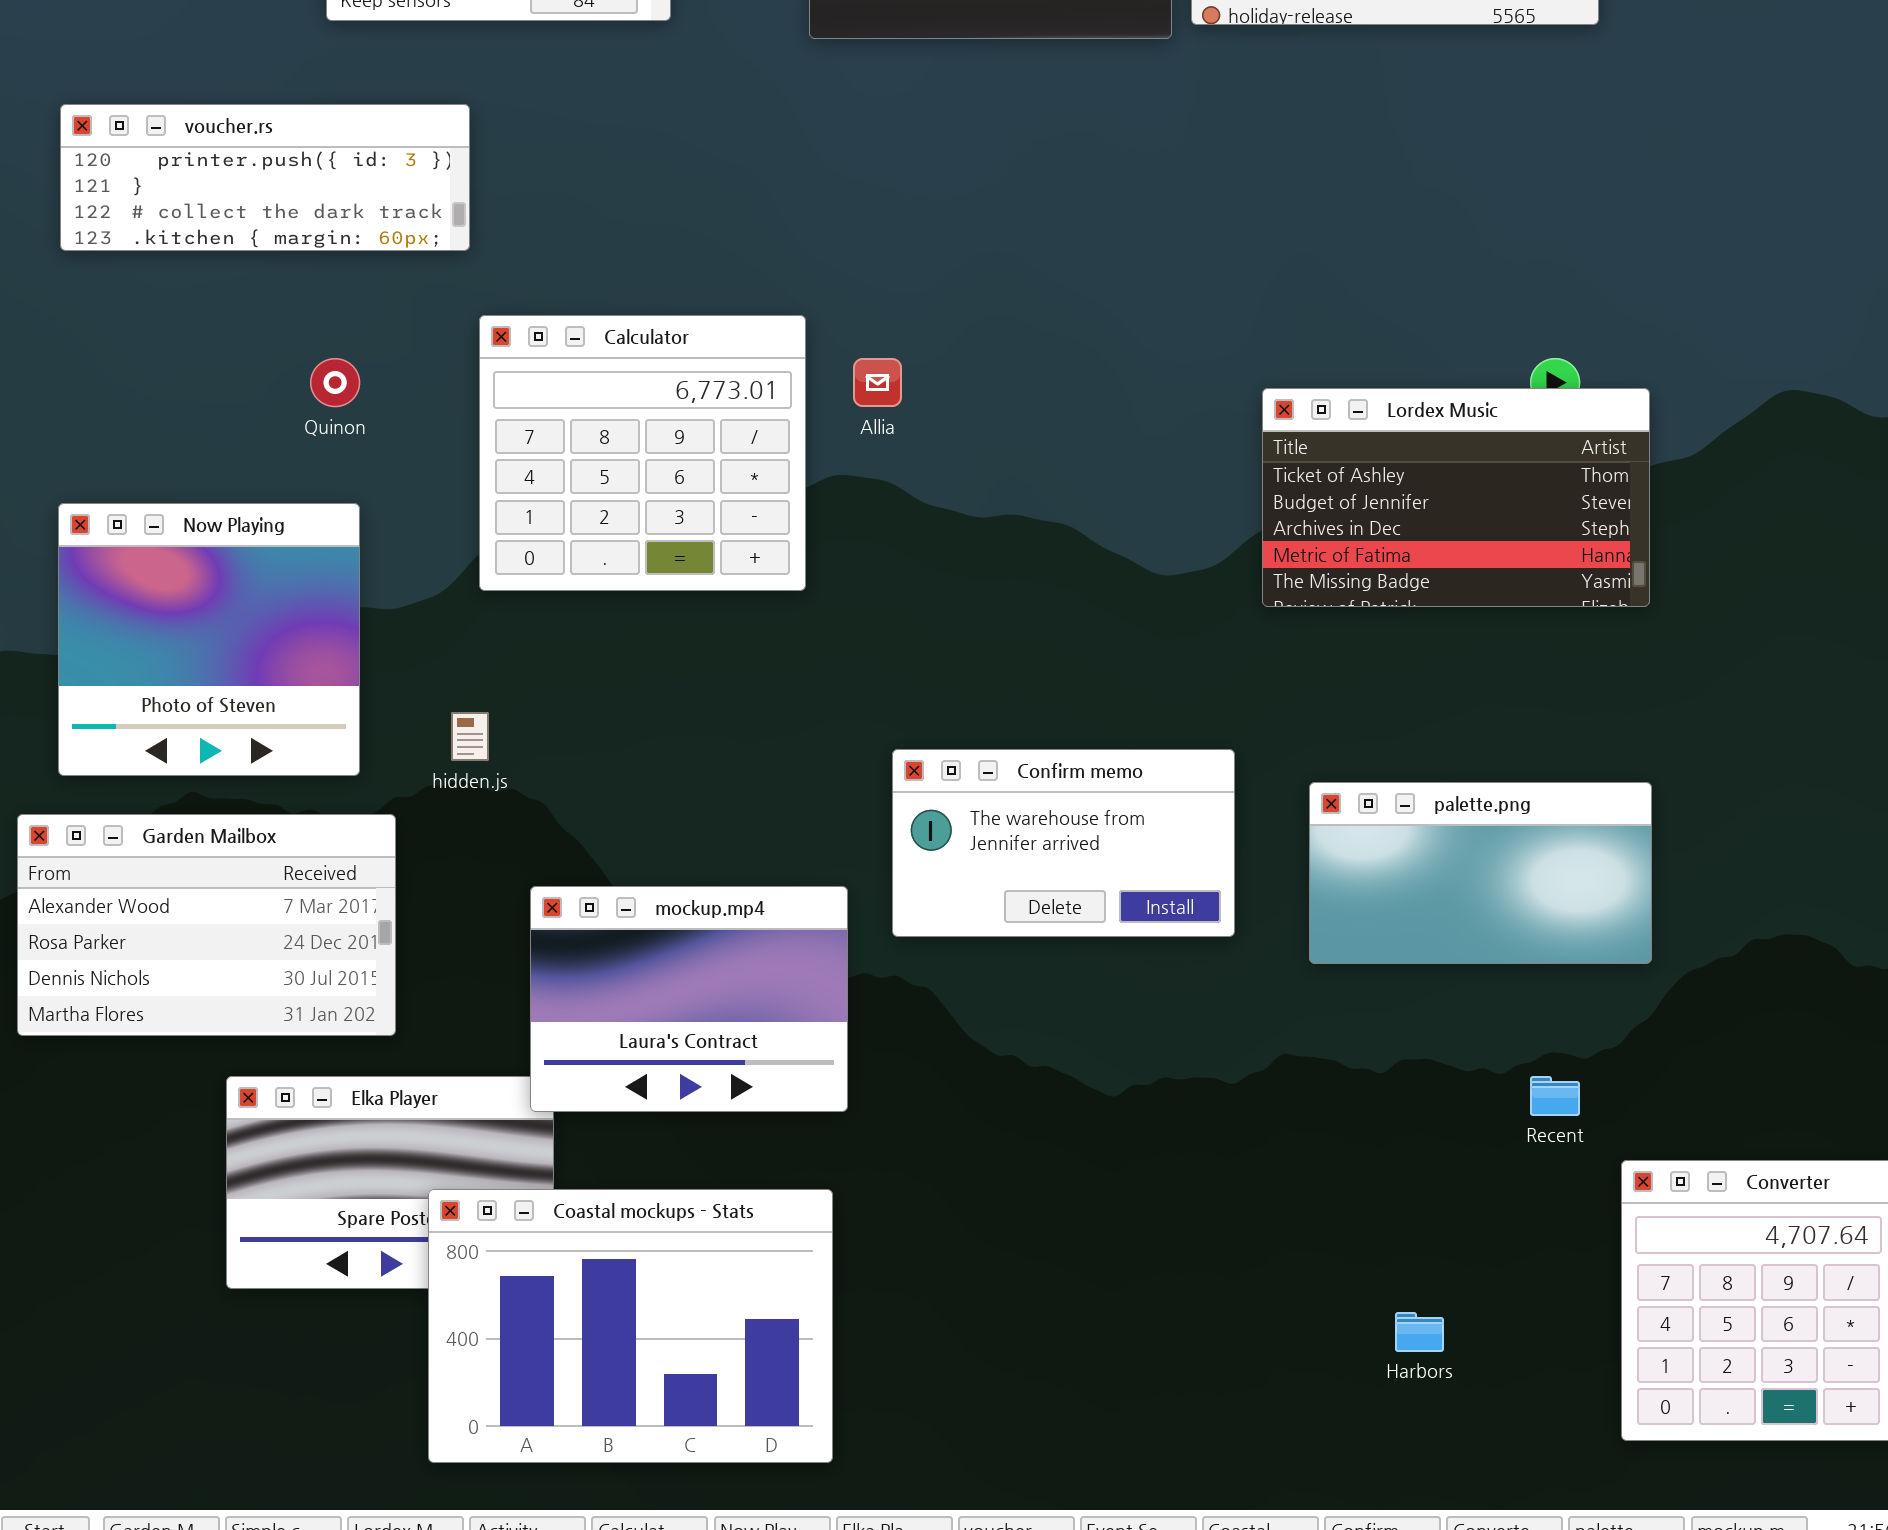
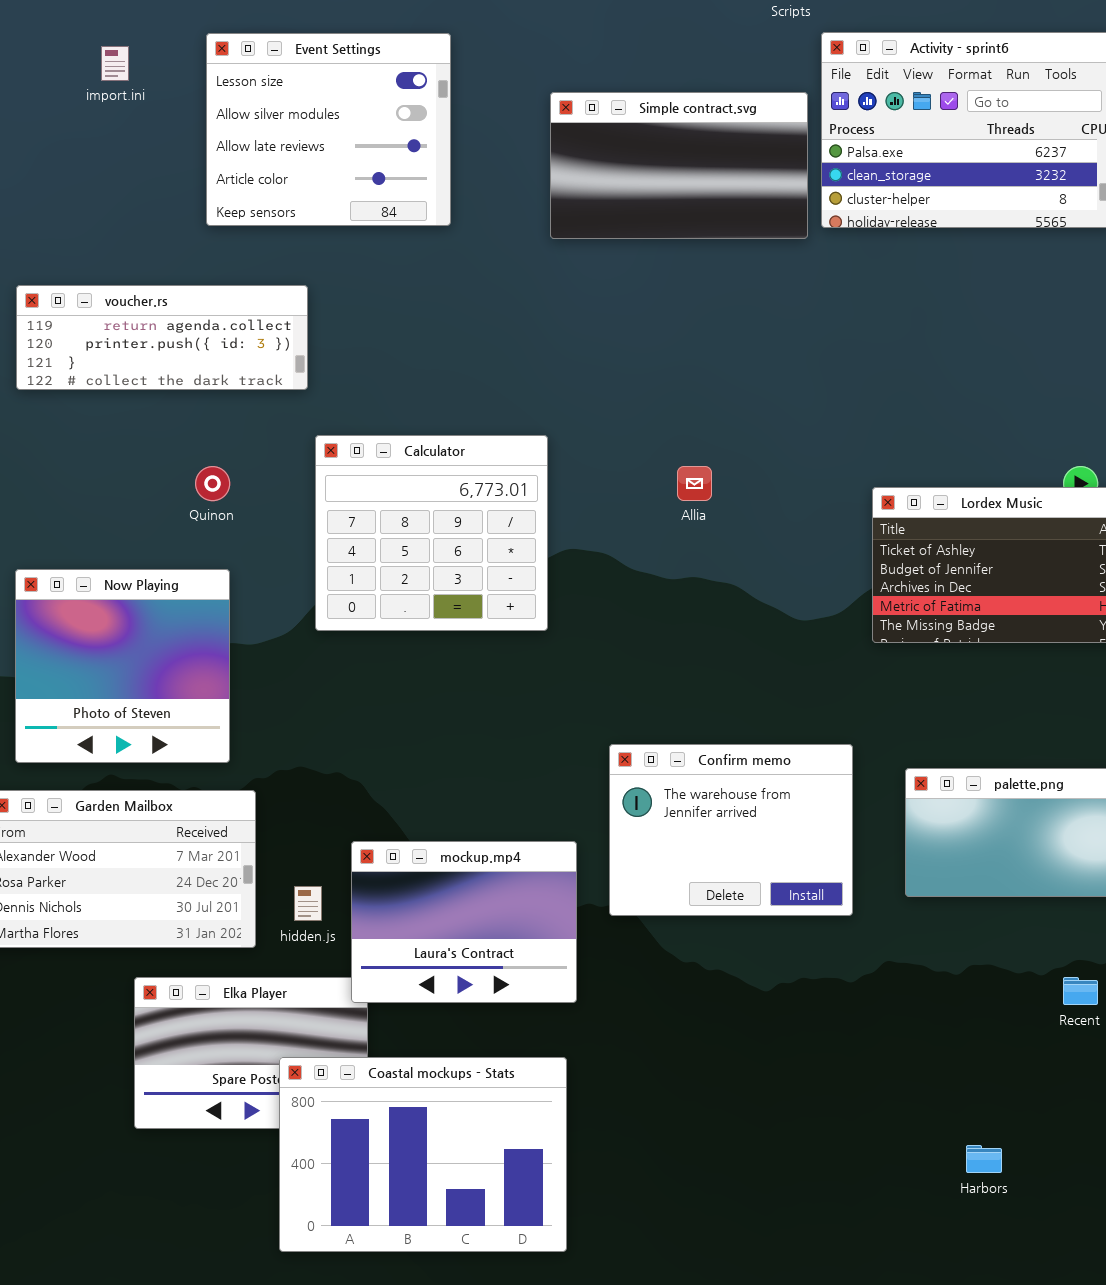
voucher.rs: [60,104,470,251] -> [16,285,308,390], scrolled up 1 row
Allia: [853,358,902,407] -> [677,466,712,501], moved
hidden.js: [451,712,489,761] -> [294,886,322,921], moved
Confirm memo: [892,749,1235,937] -> [609,744,853,916], resized

